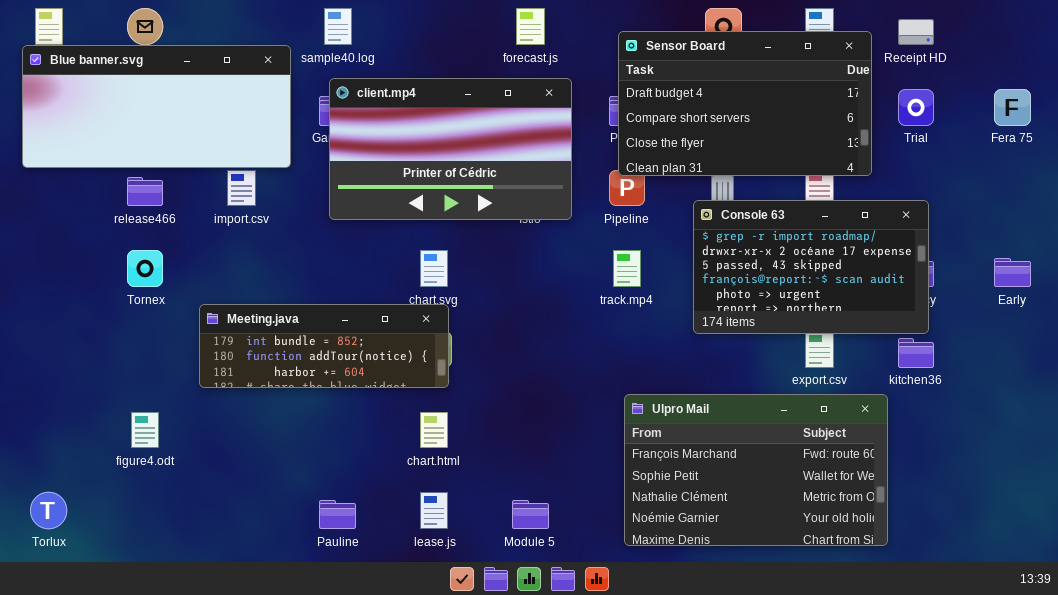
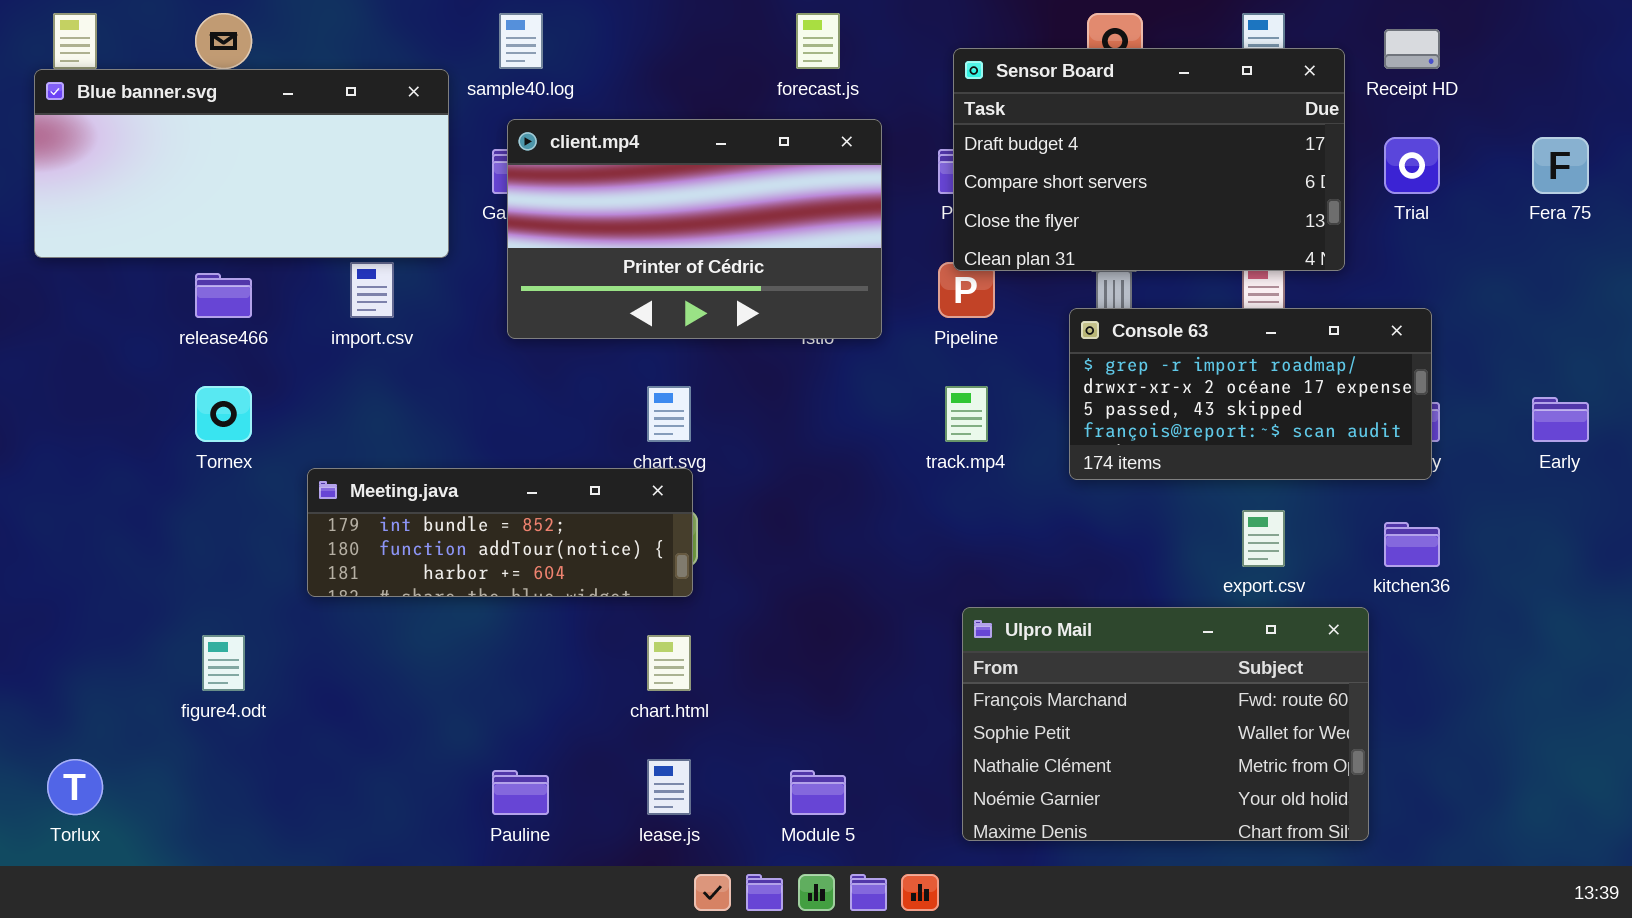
Console 63: [693,200,929,334] -> [1069,308,1432,480], resized

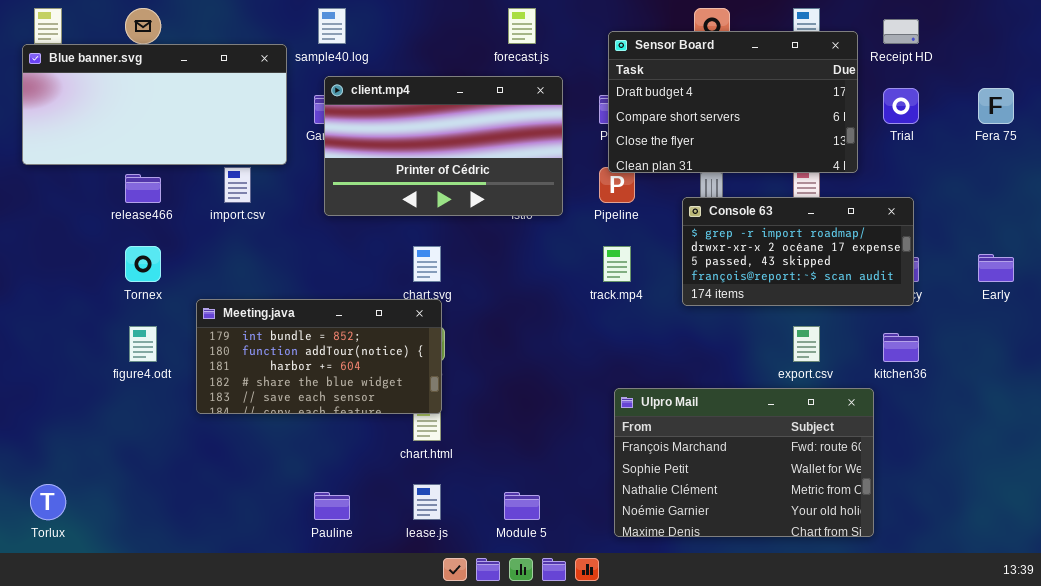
Meeting.java: [307,468,693,597] -> [196,299,442,414], resized
figure4.odt: [202,635,245,691] -> [129,326,157,362], moved

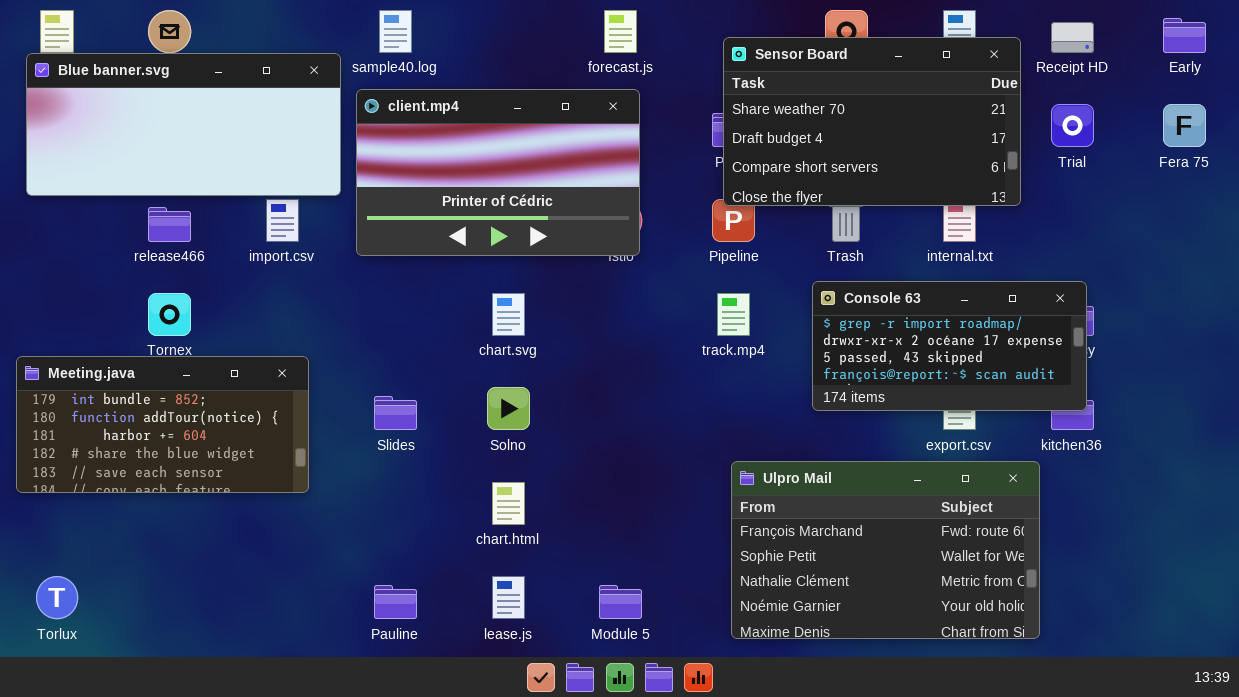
Sensor Board: [608,31,858,173] -> [723,37,1021,206], scrolled up 1 row
client.mp4: [324,76,563,216] -> [356,89,640,256], moved
Console 63: [682,197,914,306] -> [812,281,1087,411], moved
Early: [978,254,1014,282] -> [1163,18,1206,53], moved
Meeting.java: [196,299,442,414] -> [16,356,309,493], moved

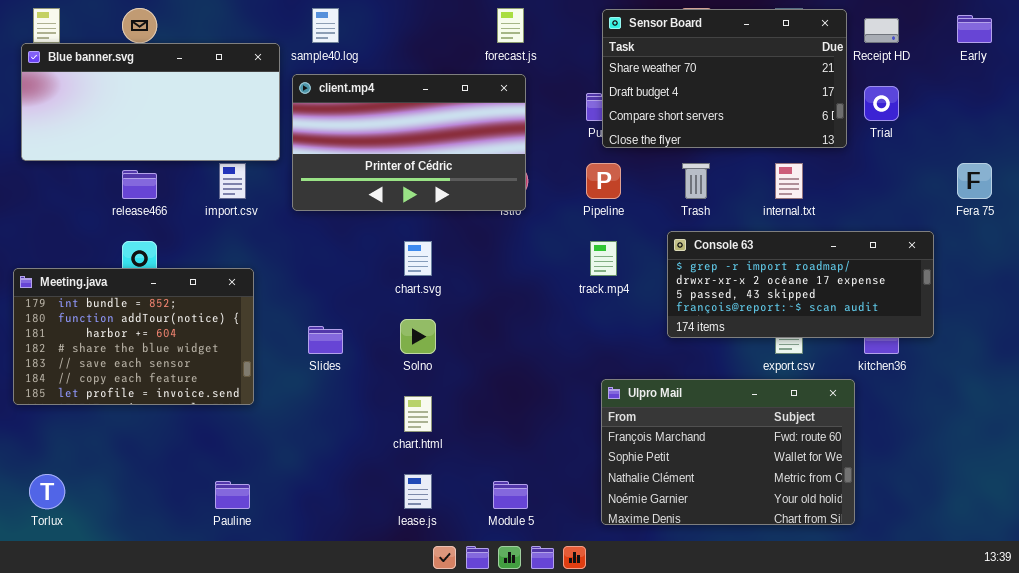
Sensor Board: [723,37,1021,206] -> [602,9,847,148], moved
Fera 75: [1163,104,1206,147] -> [957,163,992,199], moved
Console 63: [812,281,1087,411] -> [667,231,934,338], resized
Meeting.java: [16,356,309,493] -> [13,268,254,405], resized
Pauline: [374,585,417,619] -> [215,481,250,509], moved

